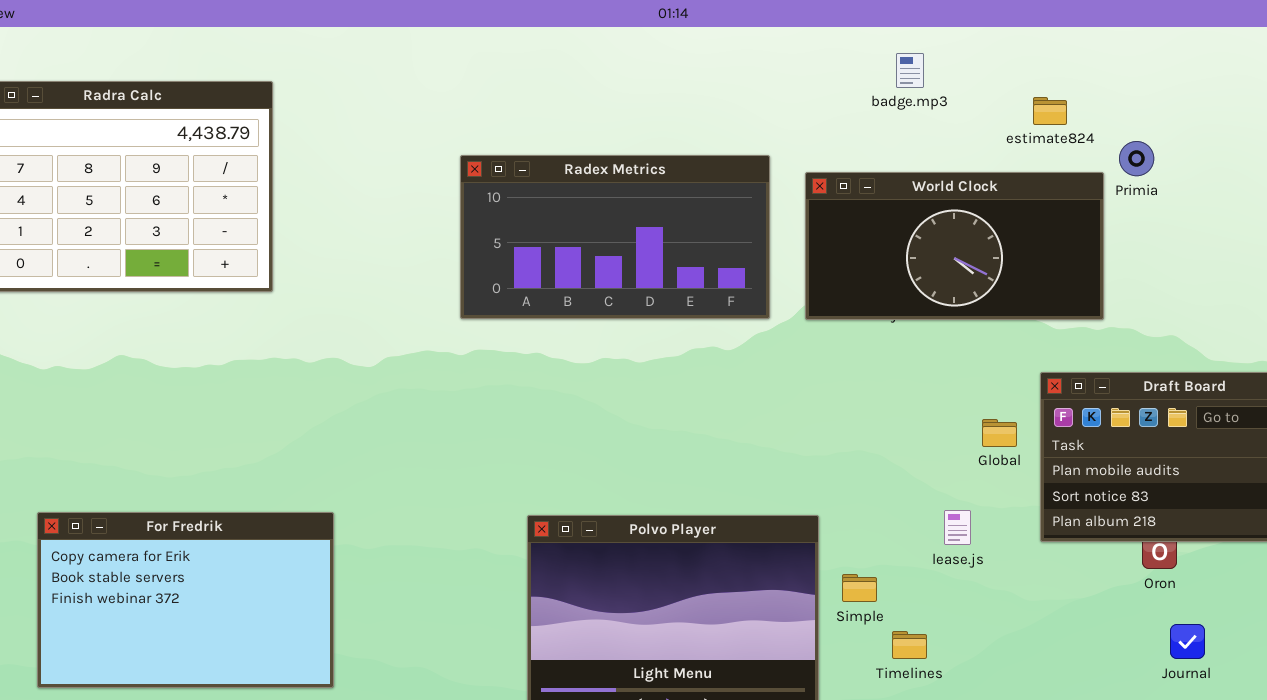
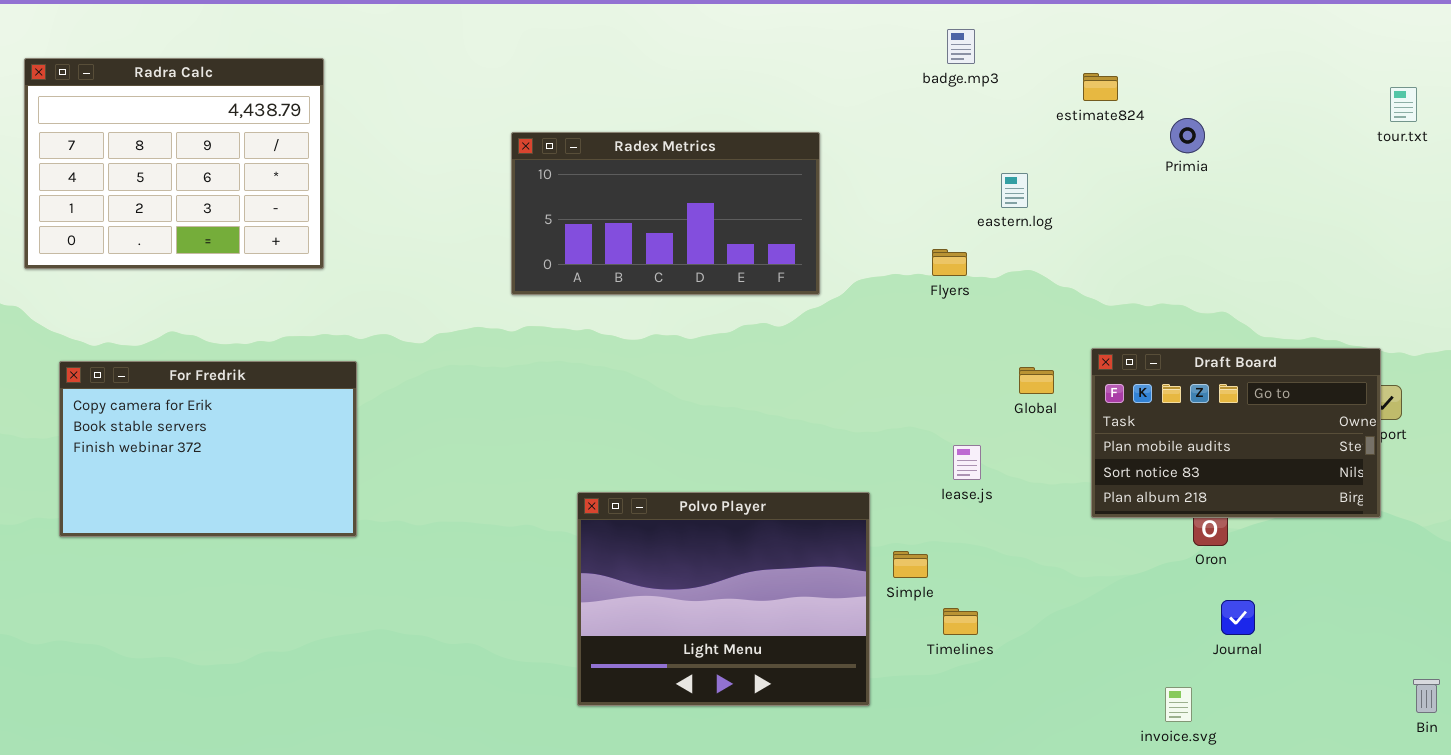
World Clock: [805,172,1104,320] -> none, closed
Global: [982,419,1017,447] -> [1019,367,1054,394], moved
lease.js: [944,510,971,545] -> [953,445,981,480], moved
For Fredrik: [37,512,334,688] -> [59,361,357,537], moved

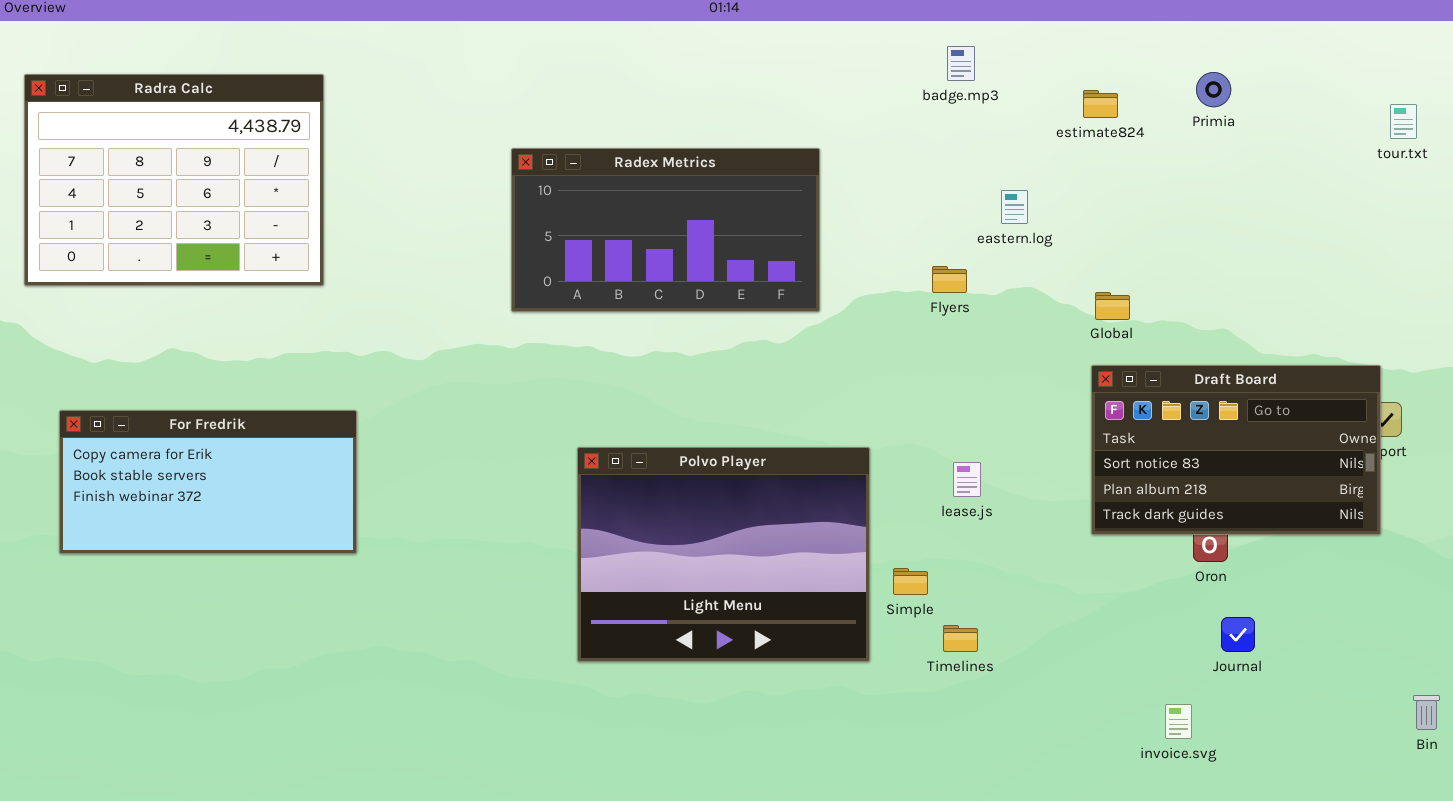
Primia: [1170,118,1205,153] -> [1196,72,1231,107], moved
Draft Board: [1091,348,1381,518] -> [1091,365,1381,535], scrolled down 1 row
For Fredrik: [59,361,357,537] -> [59,410,357,554], resized
Global: [1019,367,1054,394] -> [1095,292,1130,320], moved
Polvo Player: [577,492,870,706] -> [577,447,870,662], moved

